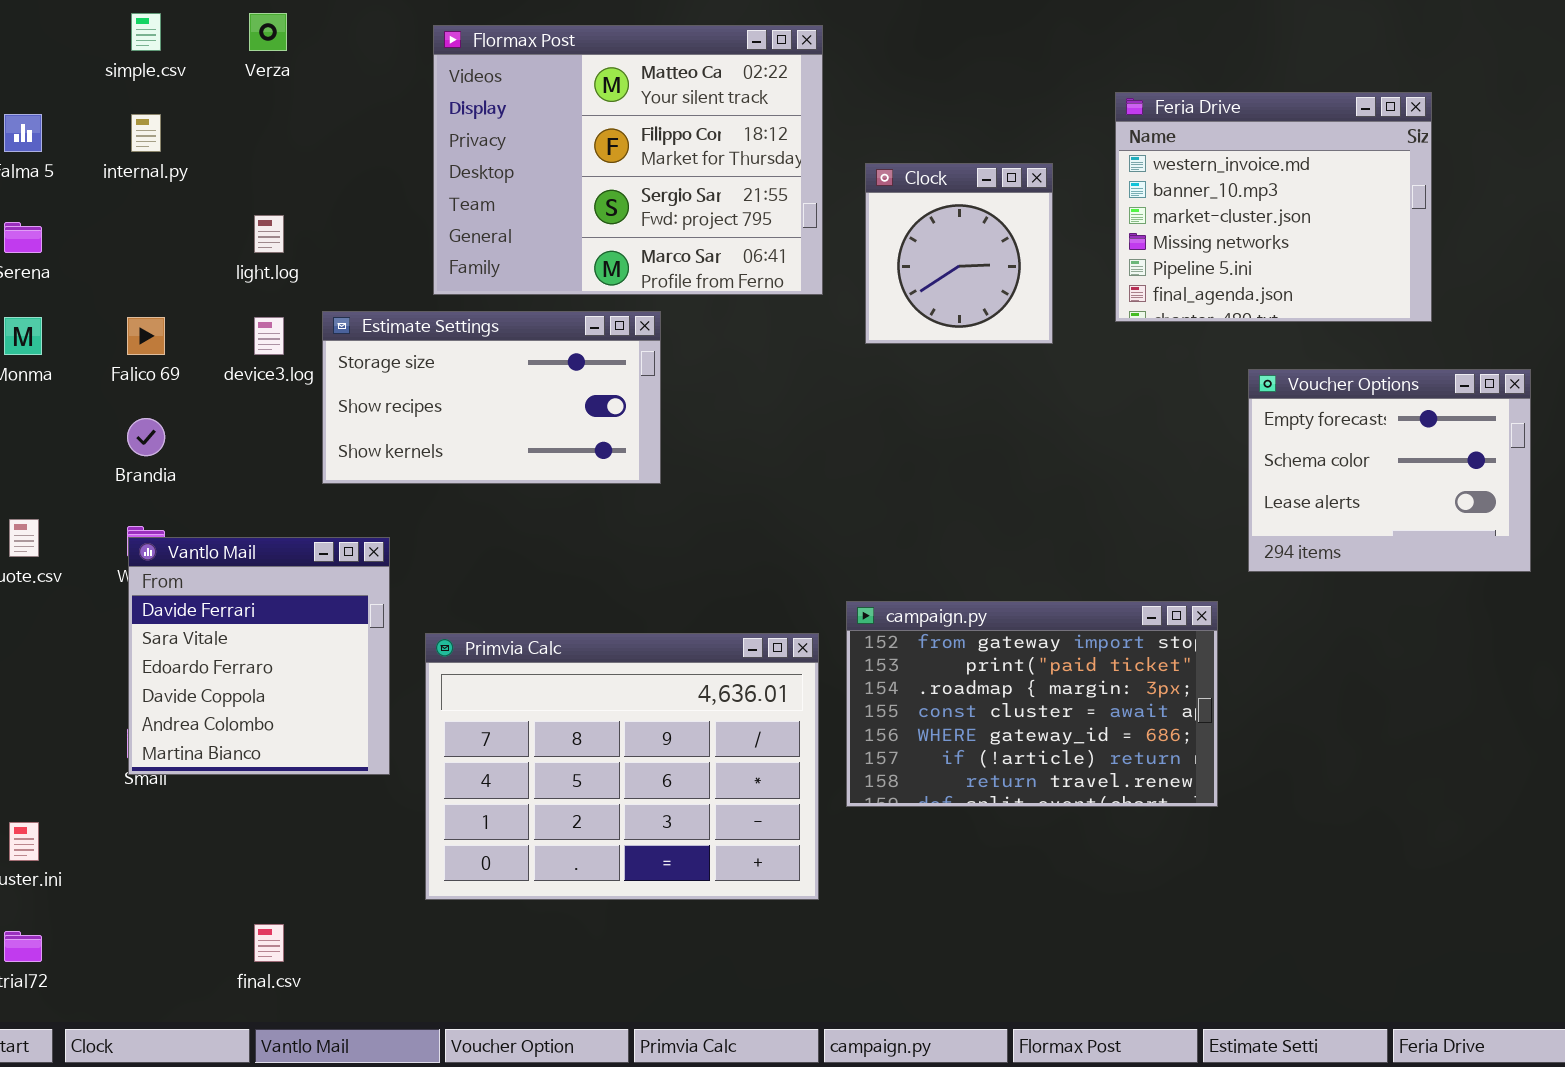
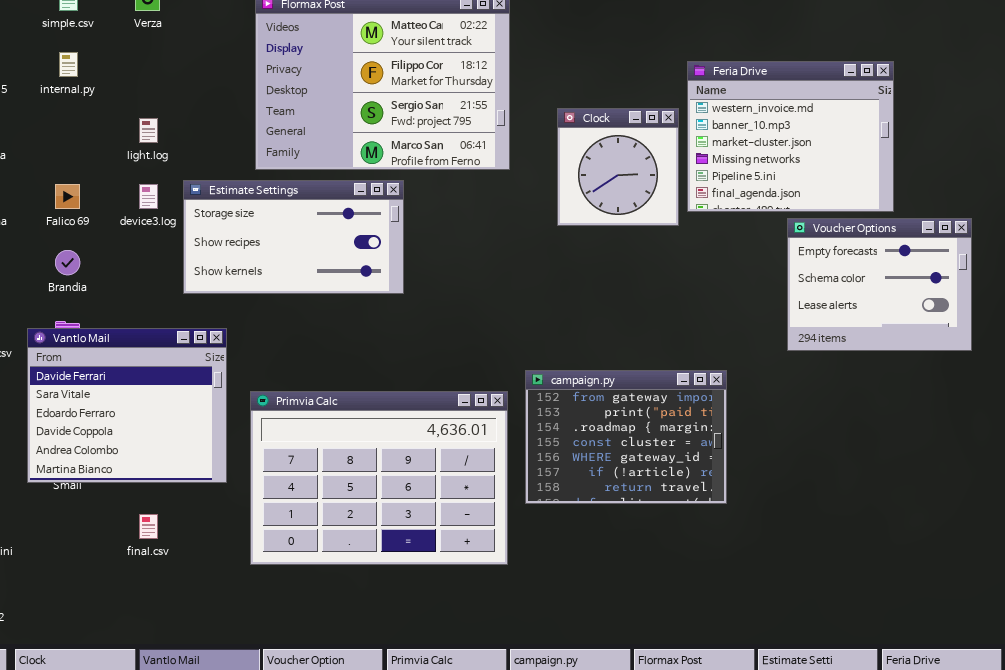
Feria Drive: [1115,92,1432,322] -> [687,61,894,212], moved
Clock: [865,163,1053,344] -> [557,108,679,226], moved
Vantlo Mail: [128,537,390,775] -> [27,328,227,483], resized
campaign.py: [846,601,1218,807] -> [525,370,727,504], resized
final.csv: [254,924,284,962] -> [139,514,158,539], moved

